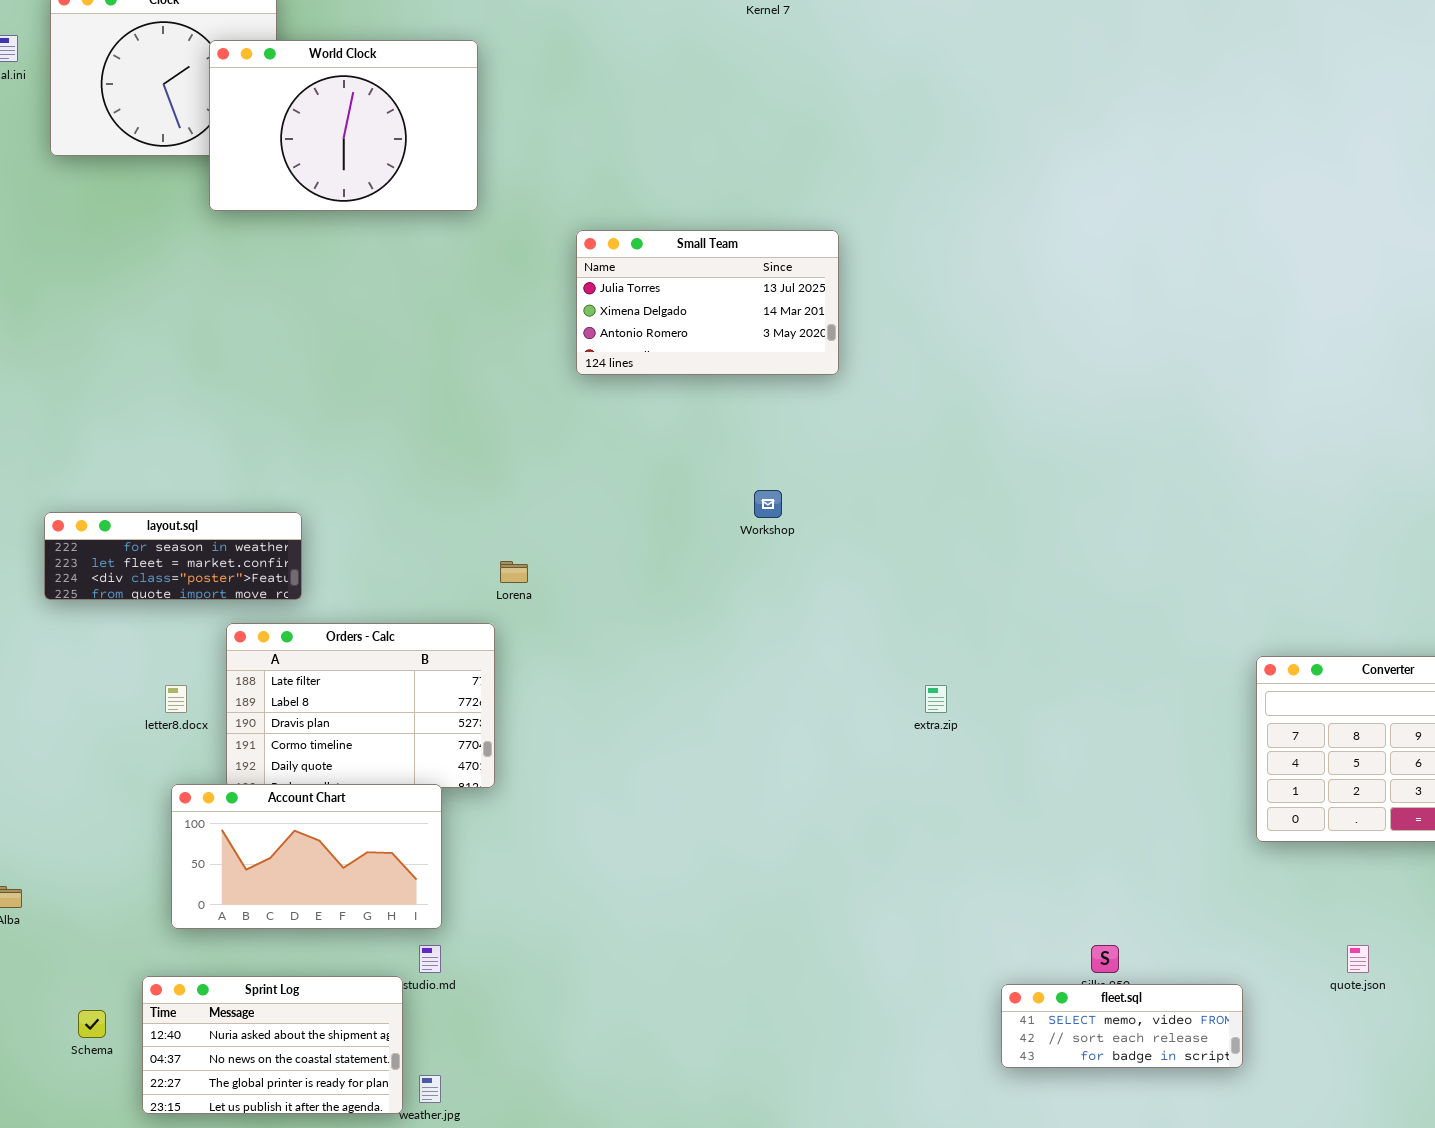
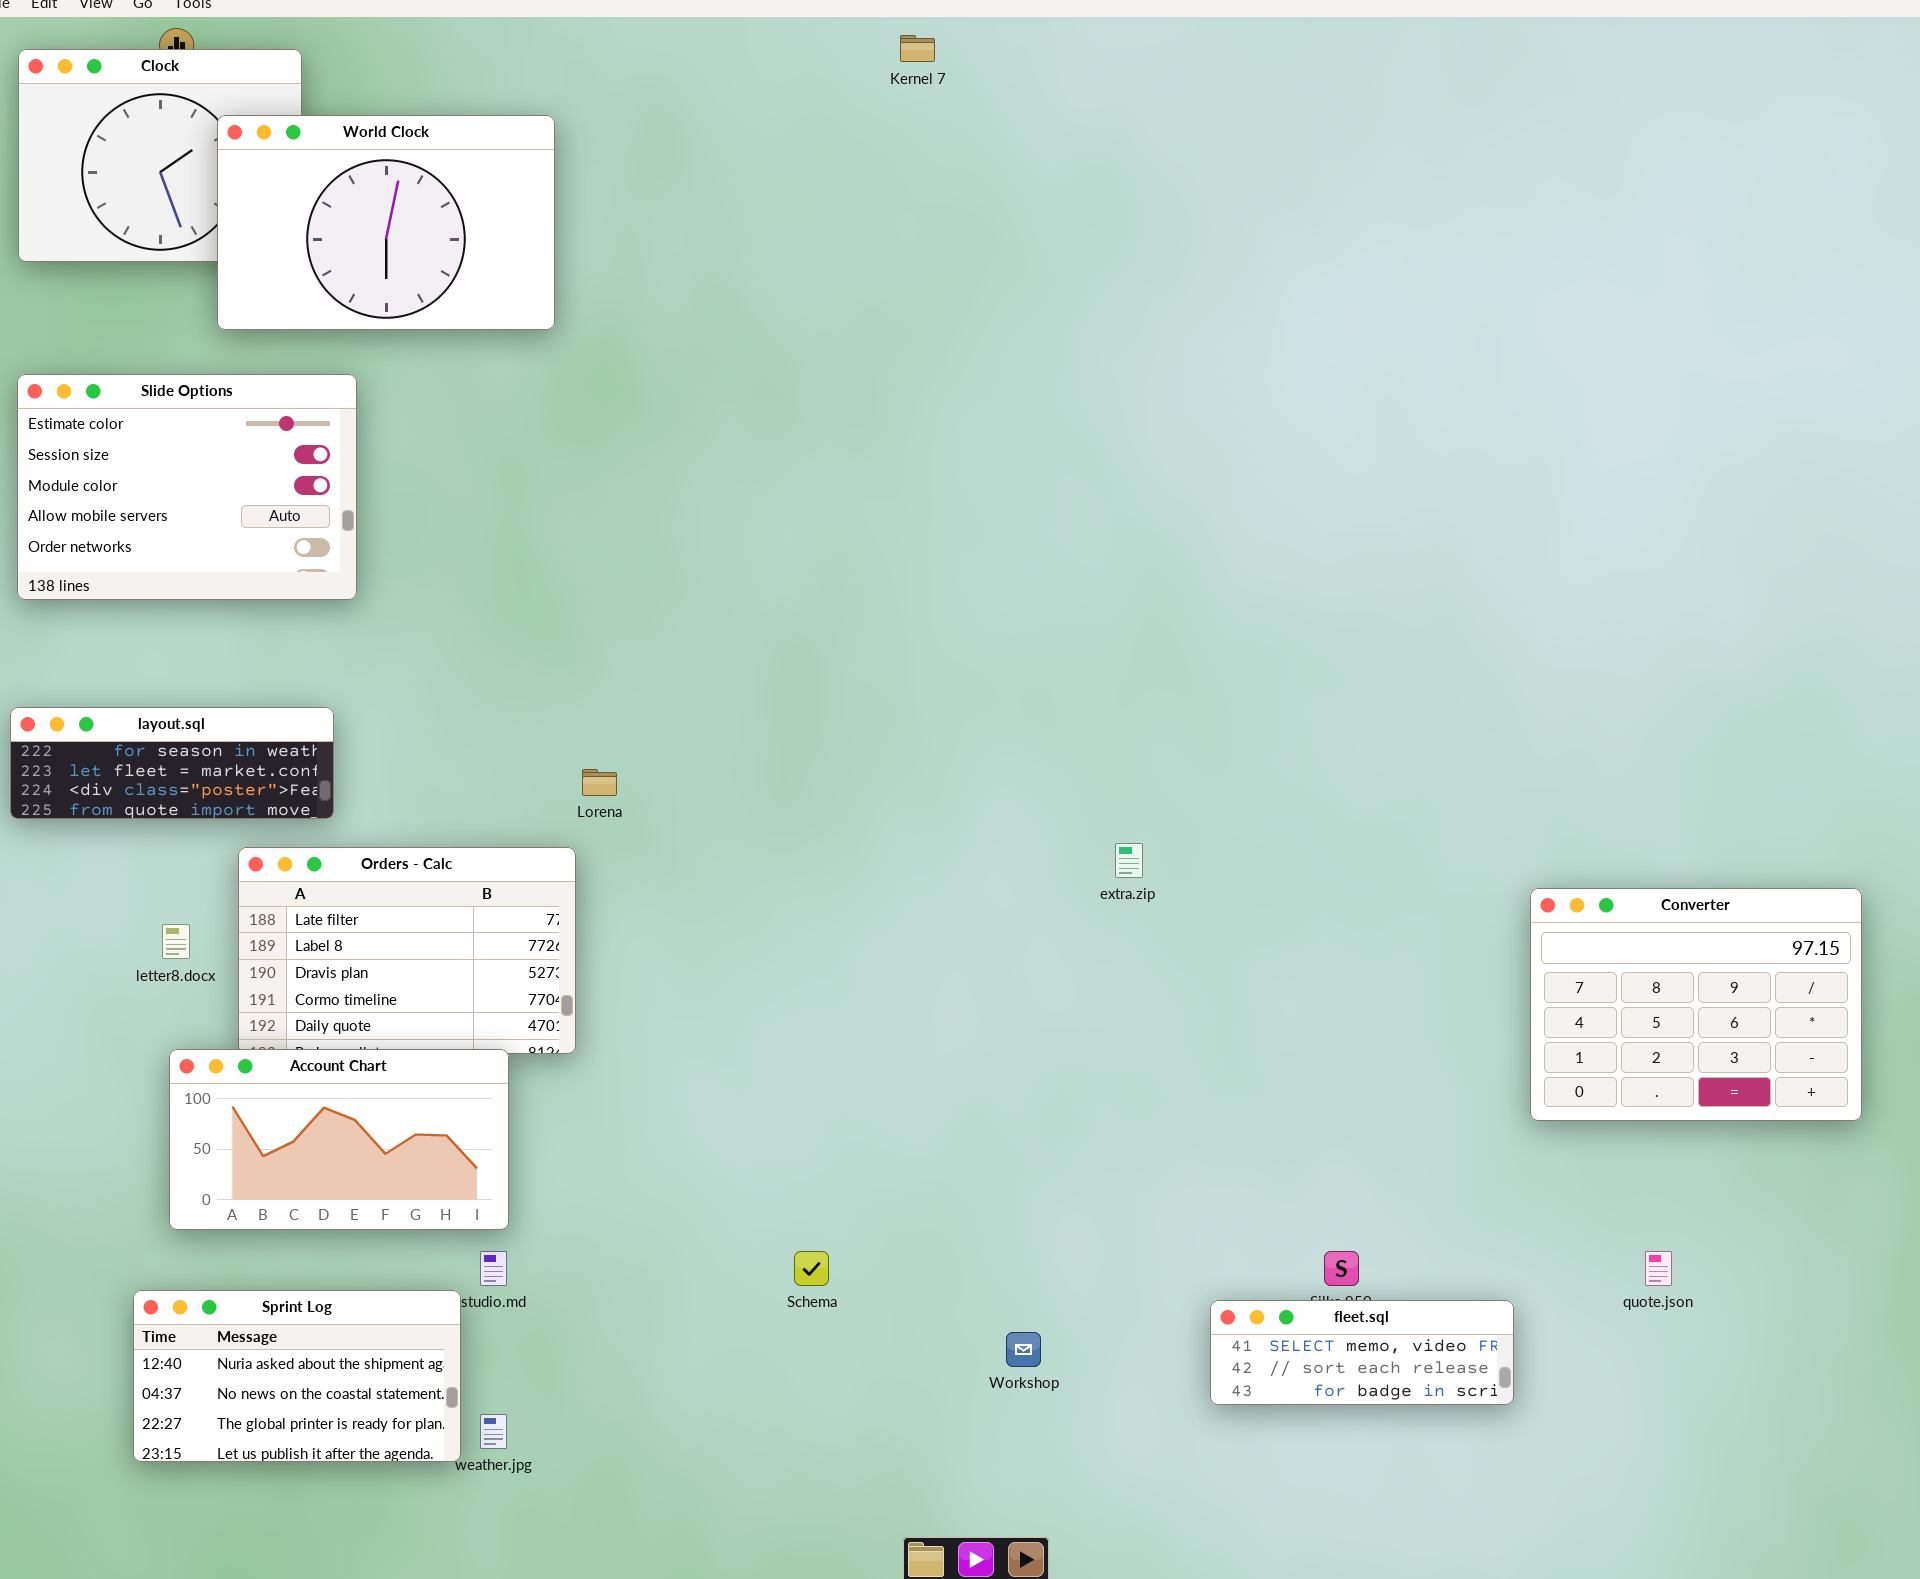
Small Team: [576,230,839,375] -> none, closed
Slide Options: none -> [17,374,357,600], opened
Workshop: [754,490,782,518] -> [1006,1332,1041,1367], moved
extra.zip: [925,685,947,713] -> [1115,843,1143,878], moved
Schema: [78,1010,106,1038] -> [794,1251,829,1286], moved

